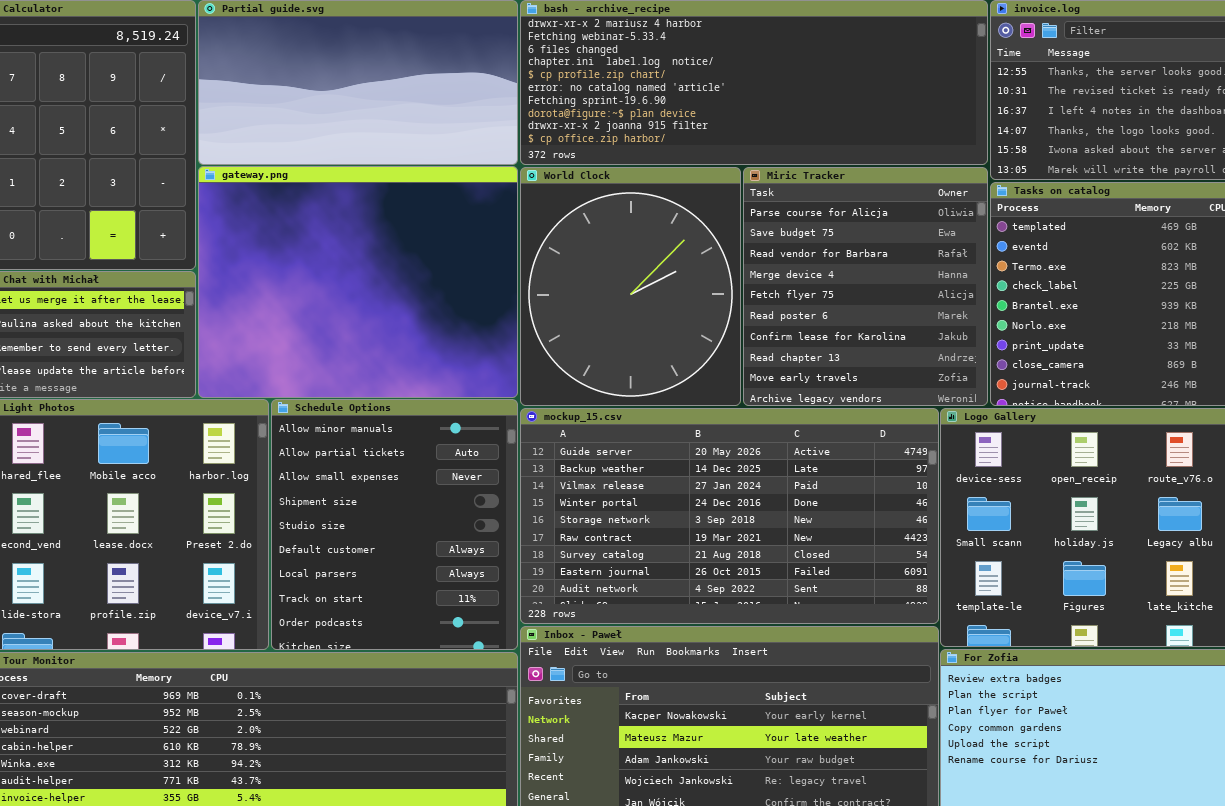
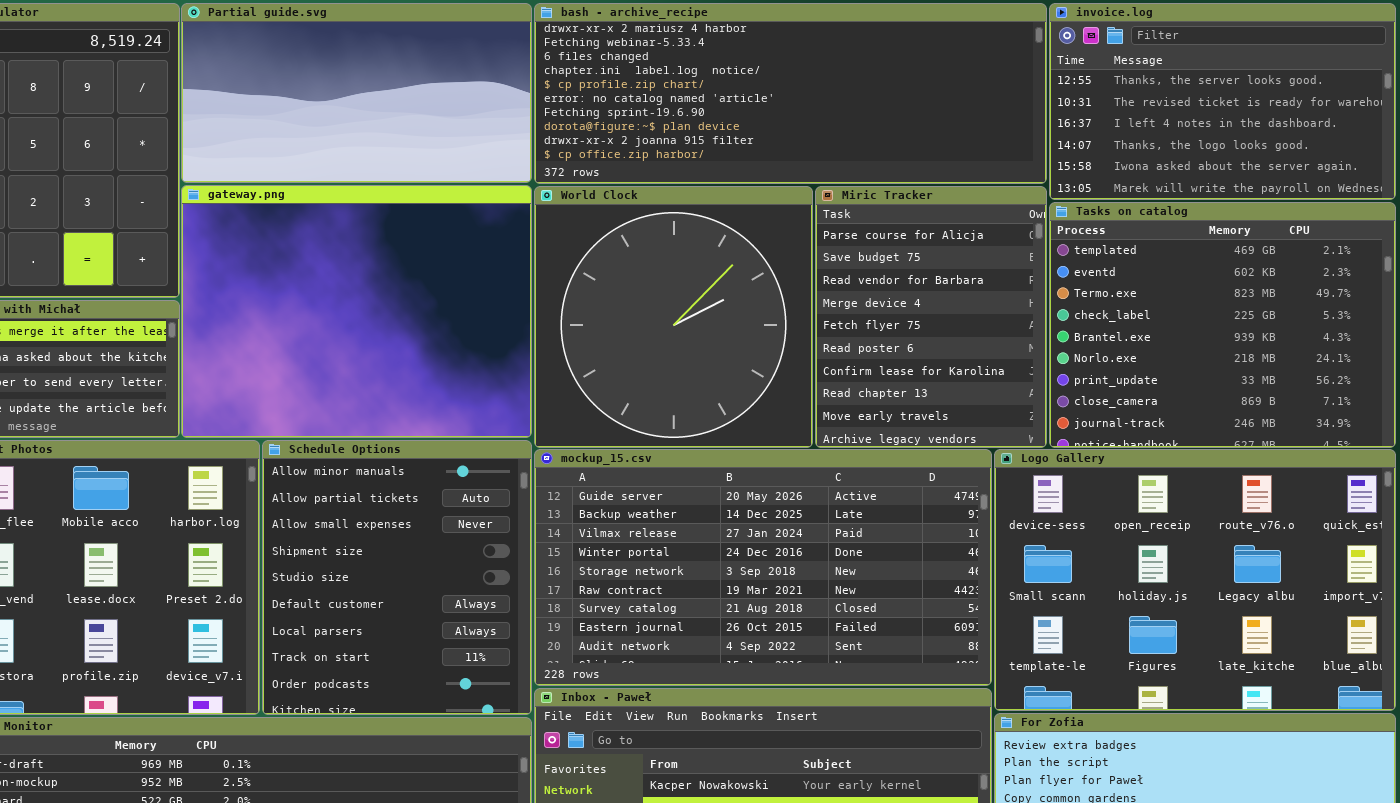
World Clock: [520,167,741,406] -> [534,186,813,448], resized
Miric Tracker: [743,167,988,406] -> [815,186,1047,448], resized

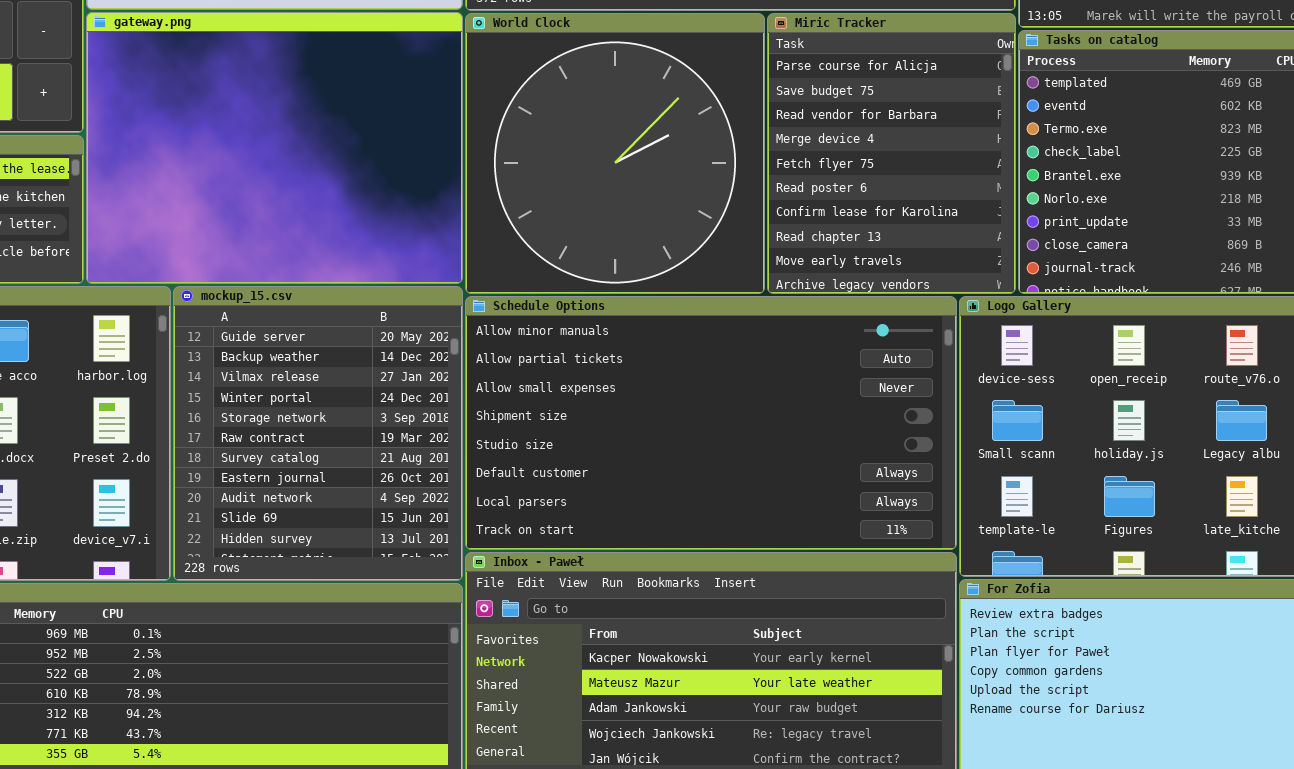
Schedule Options: [262,440,532,715] -> [465,296,957,550], moved, resized
mockup_15.csv: [534,449,992,686] -> [173,286,463,581], moved, resized

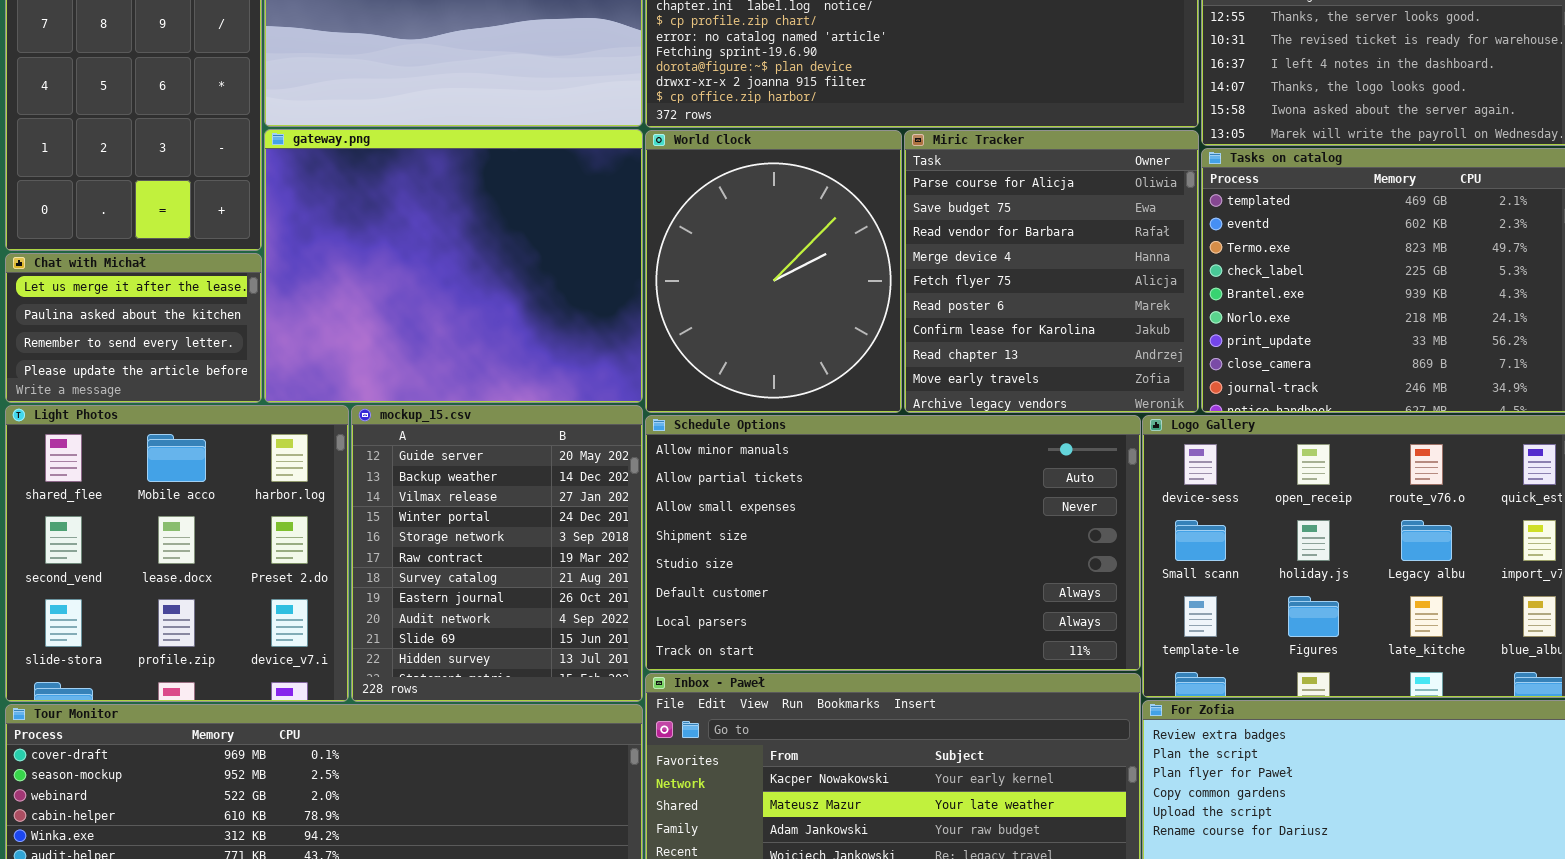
World Clock: [465,13,765,294] -> [645,130,902,413], resized
Miric Tracker: [767,13,1016,294] -> [904,130,1199,413], resized

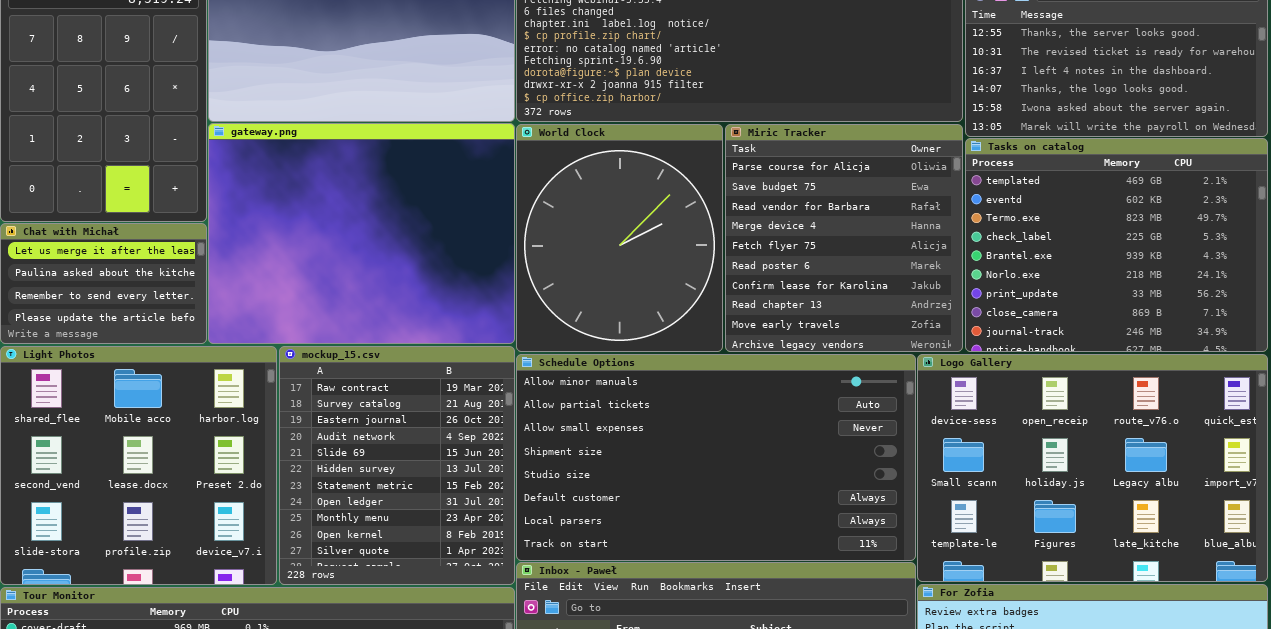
mockup_15.csv: [351,405,643,702] -> [279,346,515,585], scrolled down 5 rows

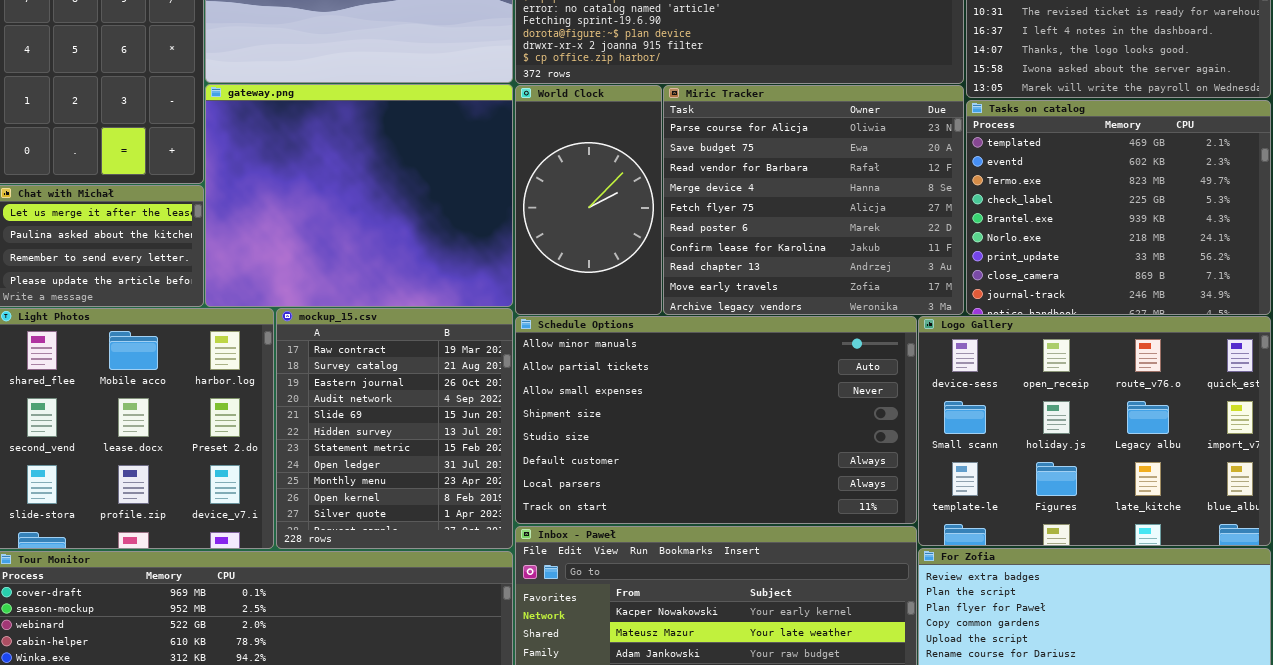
World Clock: [516,124,723,352] -> [515,85,662,315], resized
Miric Tracker: [725,124,963,352] -> [663,85,964,315], resized

